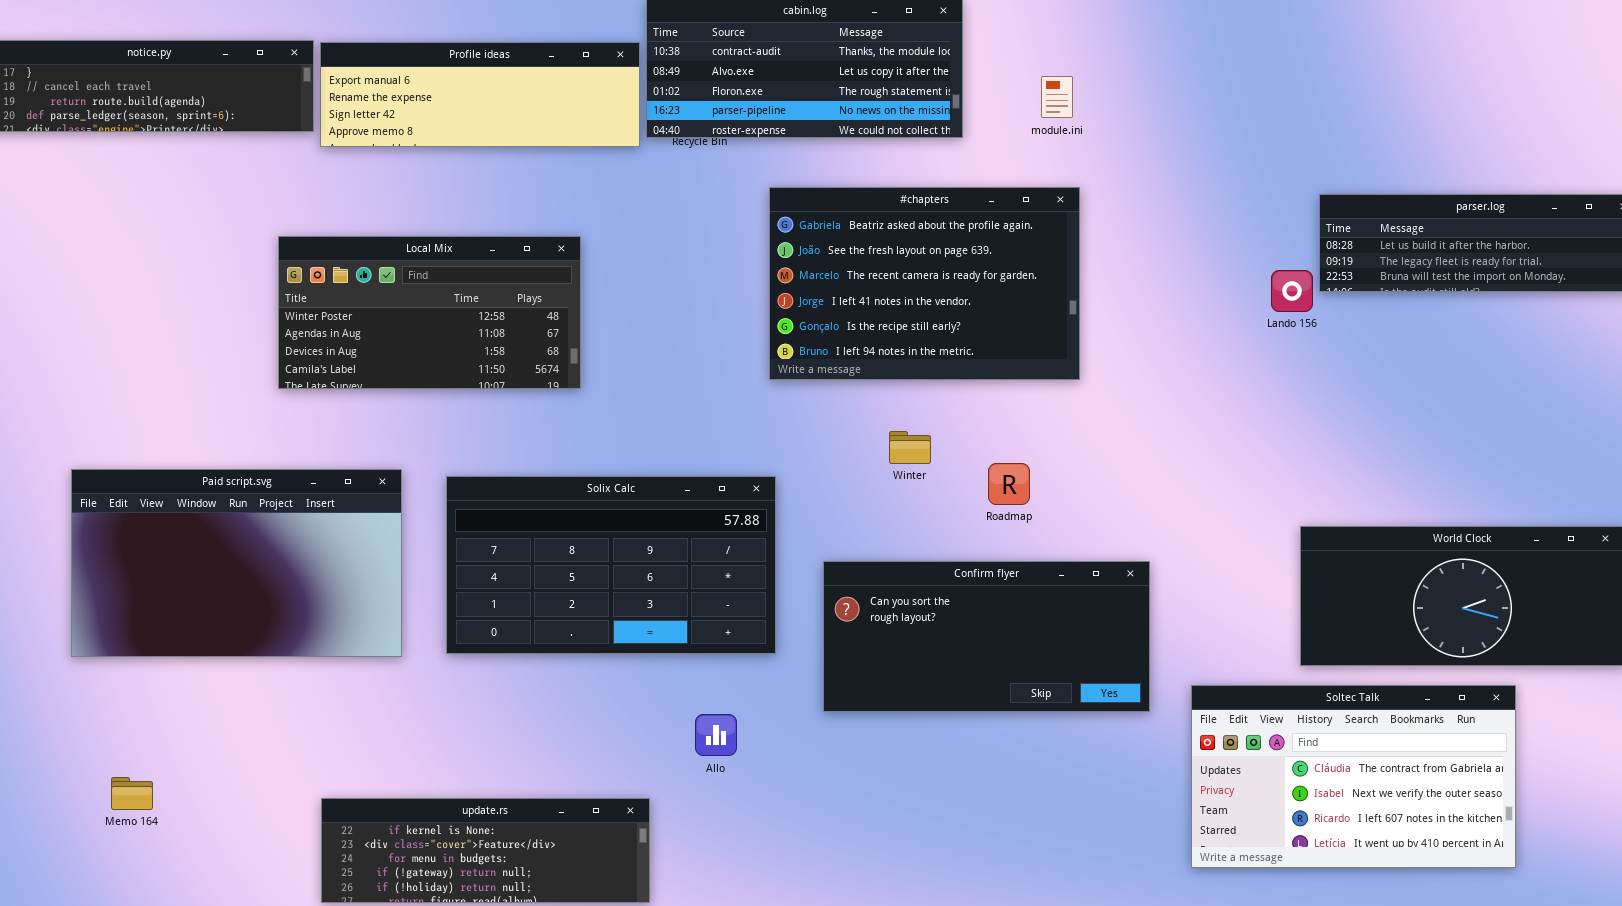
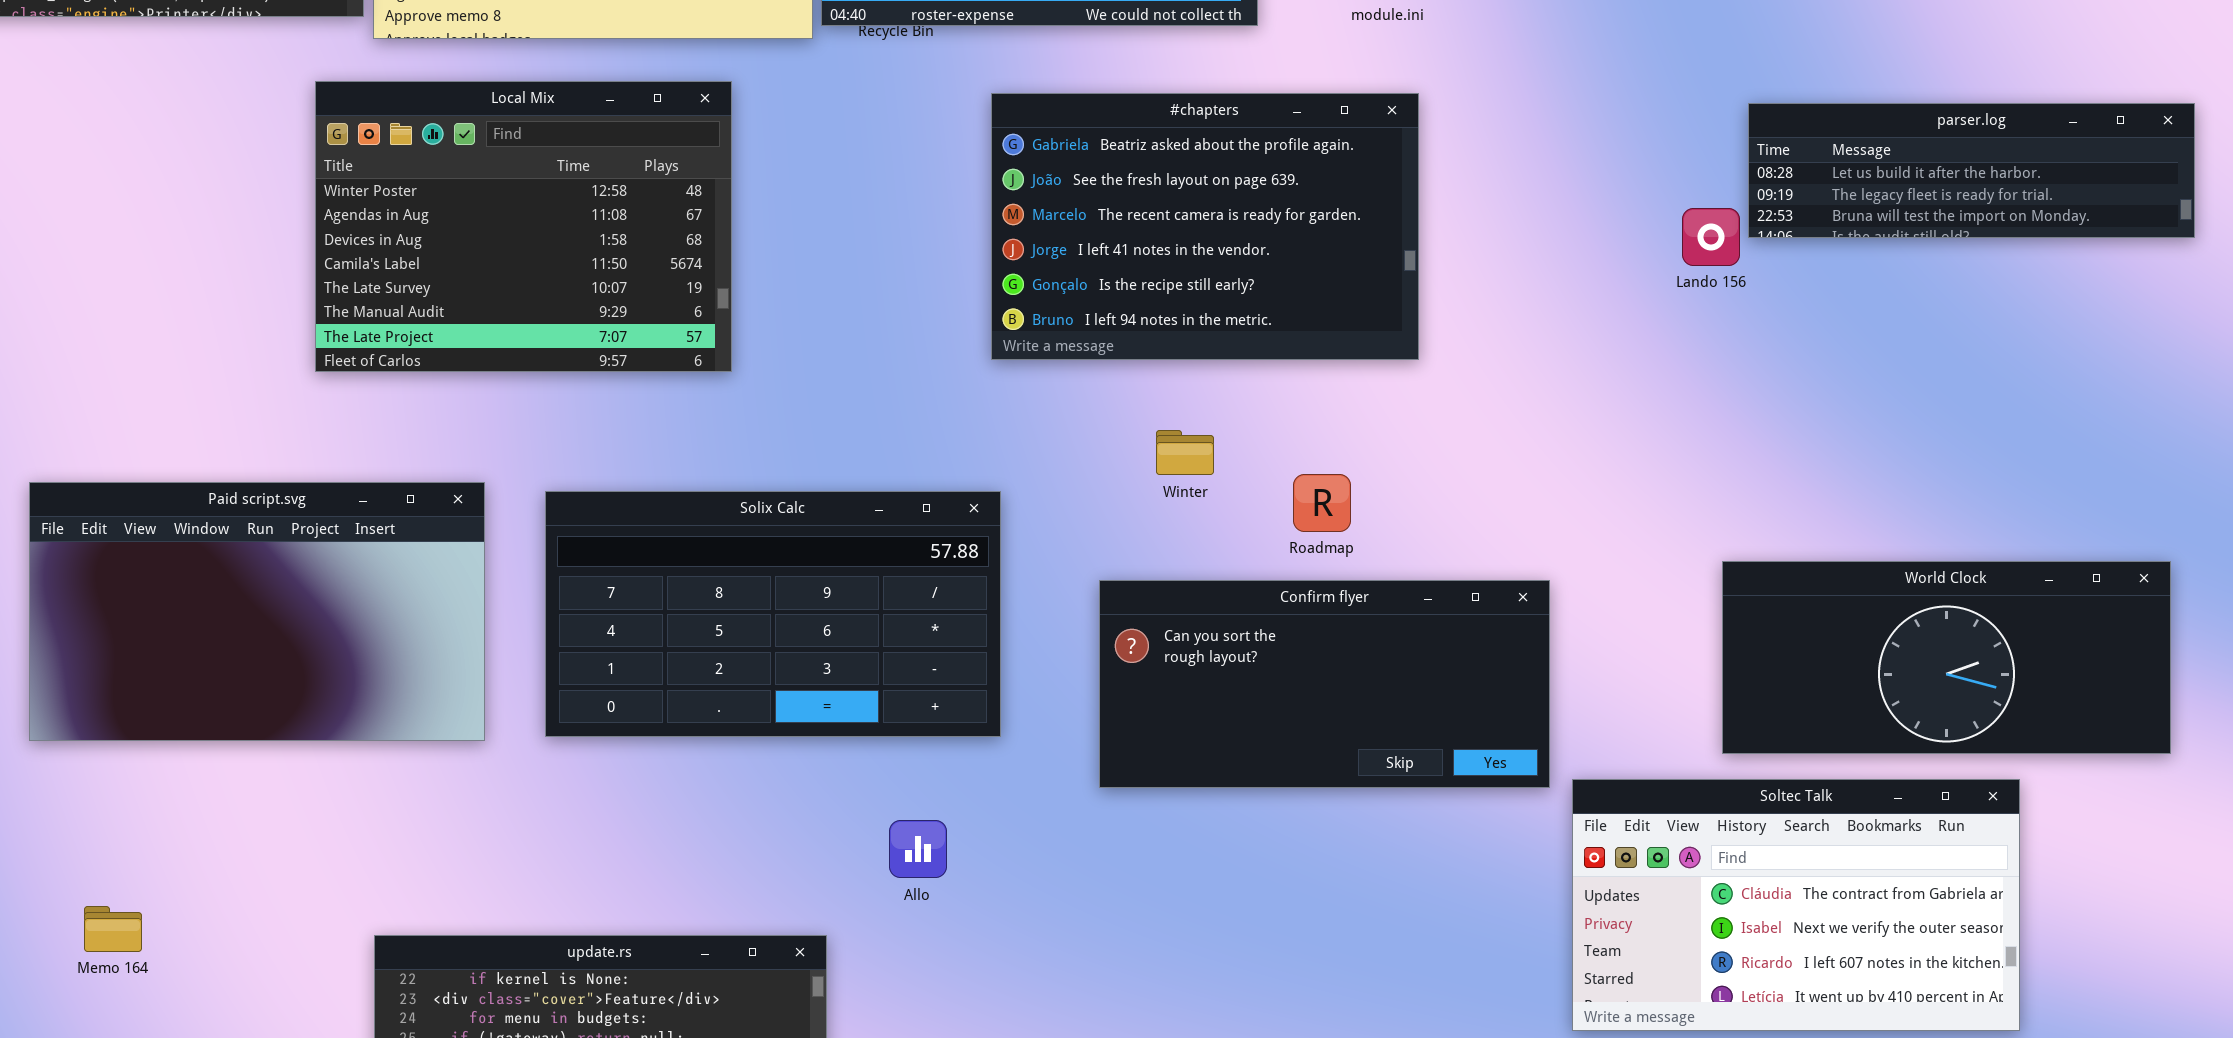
Local Mix: [278,236,581,389] -> [315,81,732,372], resized
Confirm flyer: [823,561,1150,712] -> [1099,580,1550,788], moved

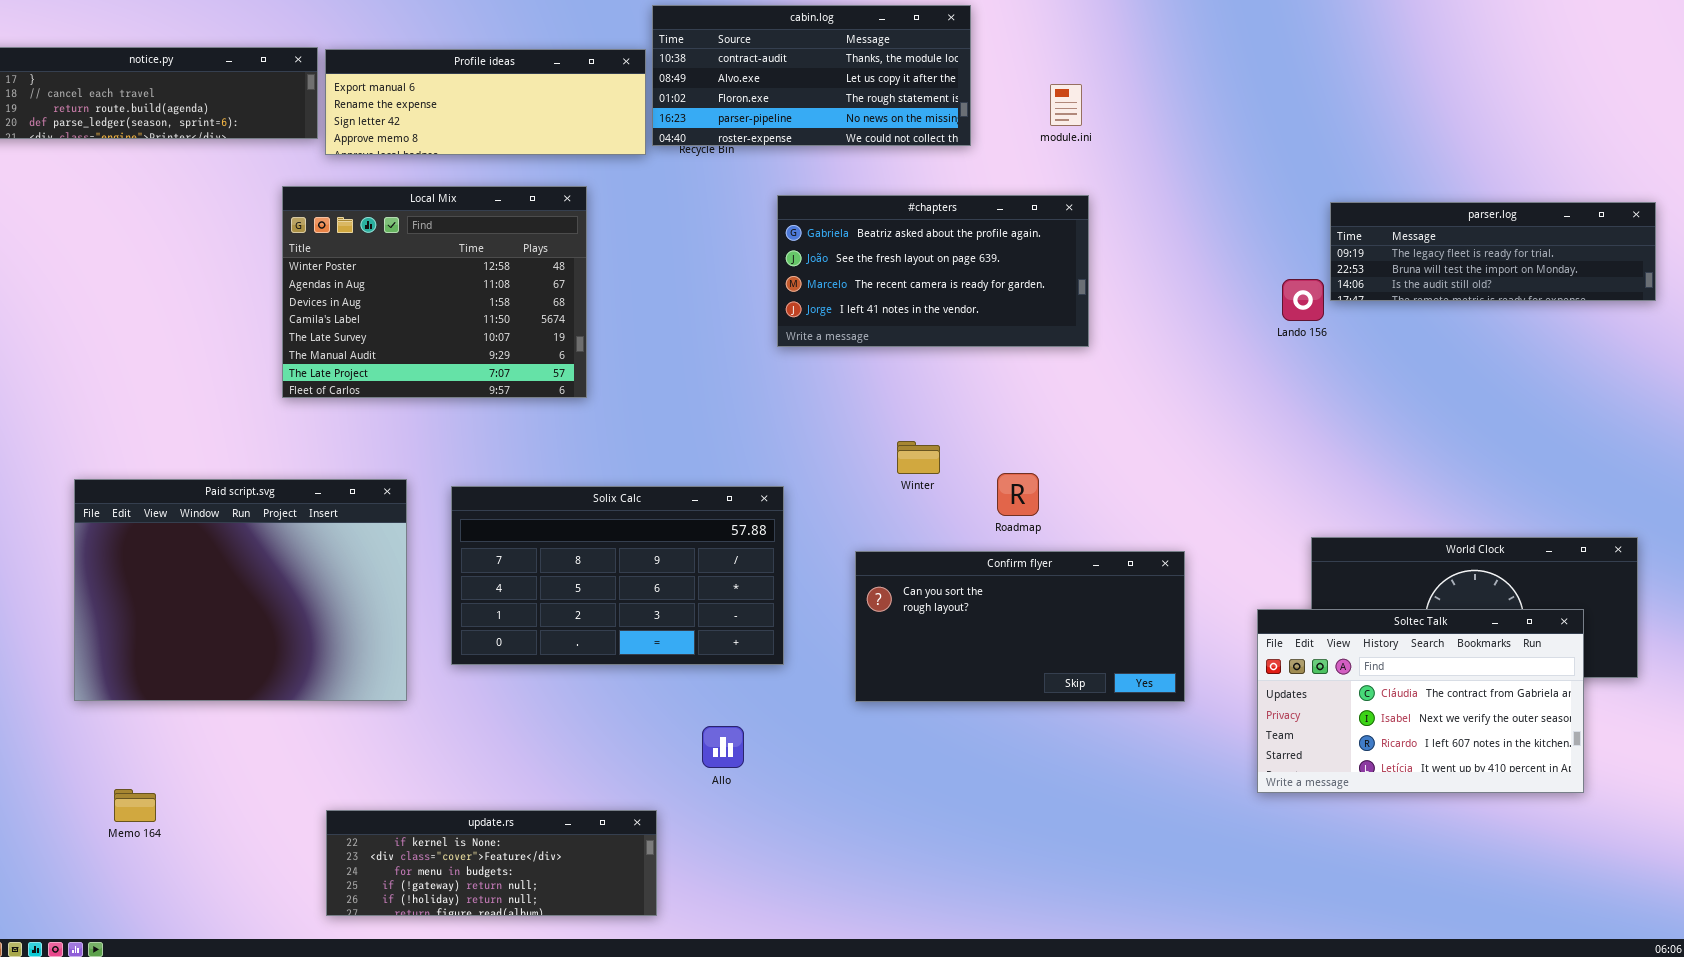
#chapters: [991,93,1419,360] -> [777,195,1089,347], resized
parser.log: [1748,103,2195,238] -> [1330,202,1656,301], scrolled down 1 row
Paid script.svg: [29,482,485,741] -> [74,479,407,701], resized
Soltec Talk: [1572,779,2020,1031] -> [1257,609,1584,793], moved

